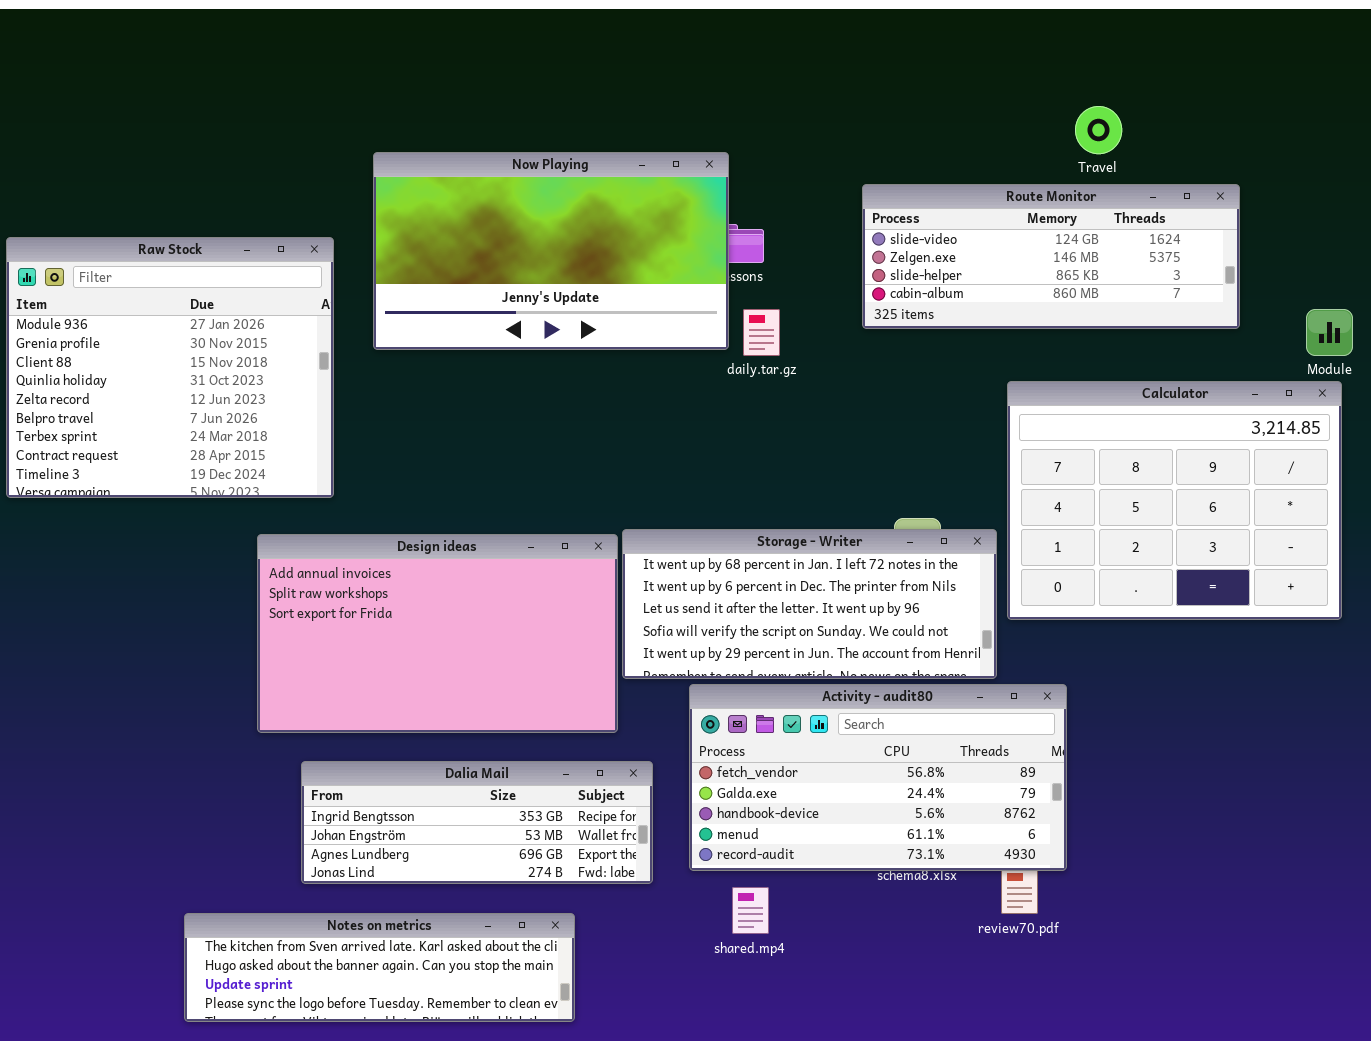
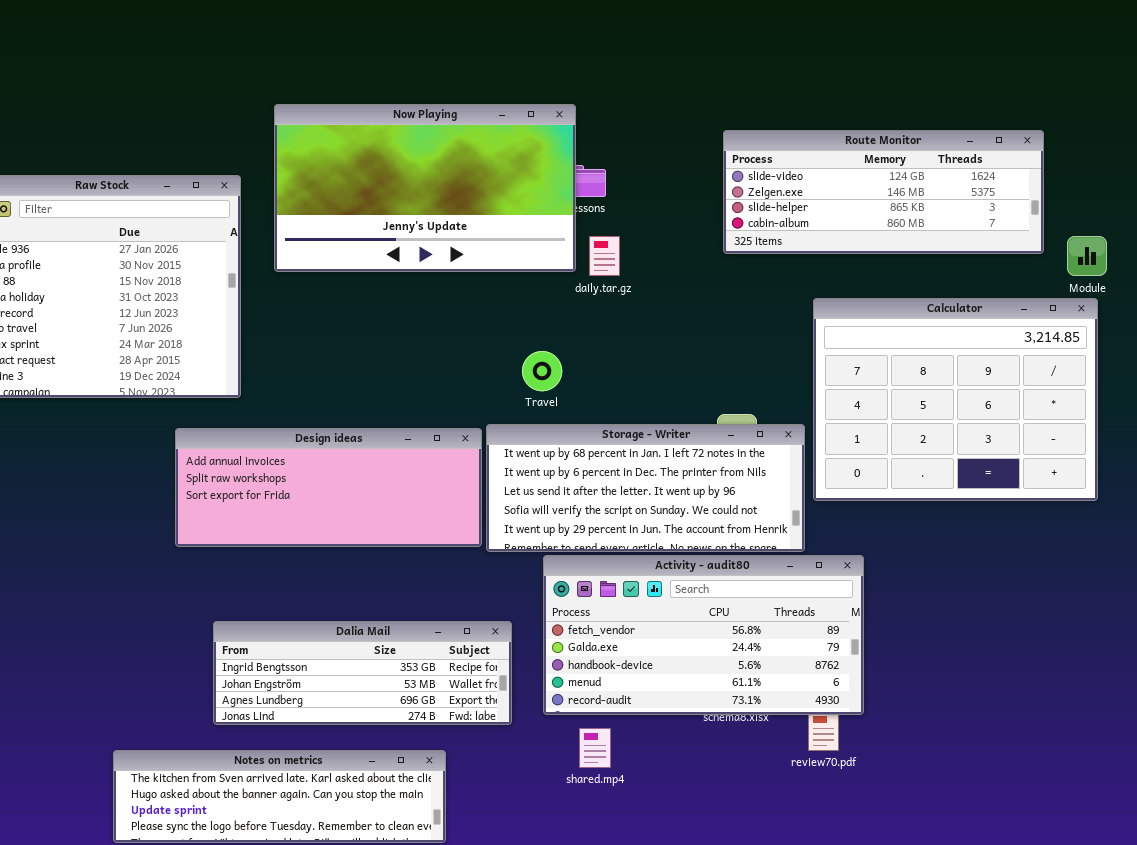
Travel: [1075,106,1122,154] -> [522,351,562,391], moved
Route Monitor: [862,184,1240,329] -> [723,130,1044,254], moved
Design ideas: [257,534,618,733] -> [175,428,482,547], resized

